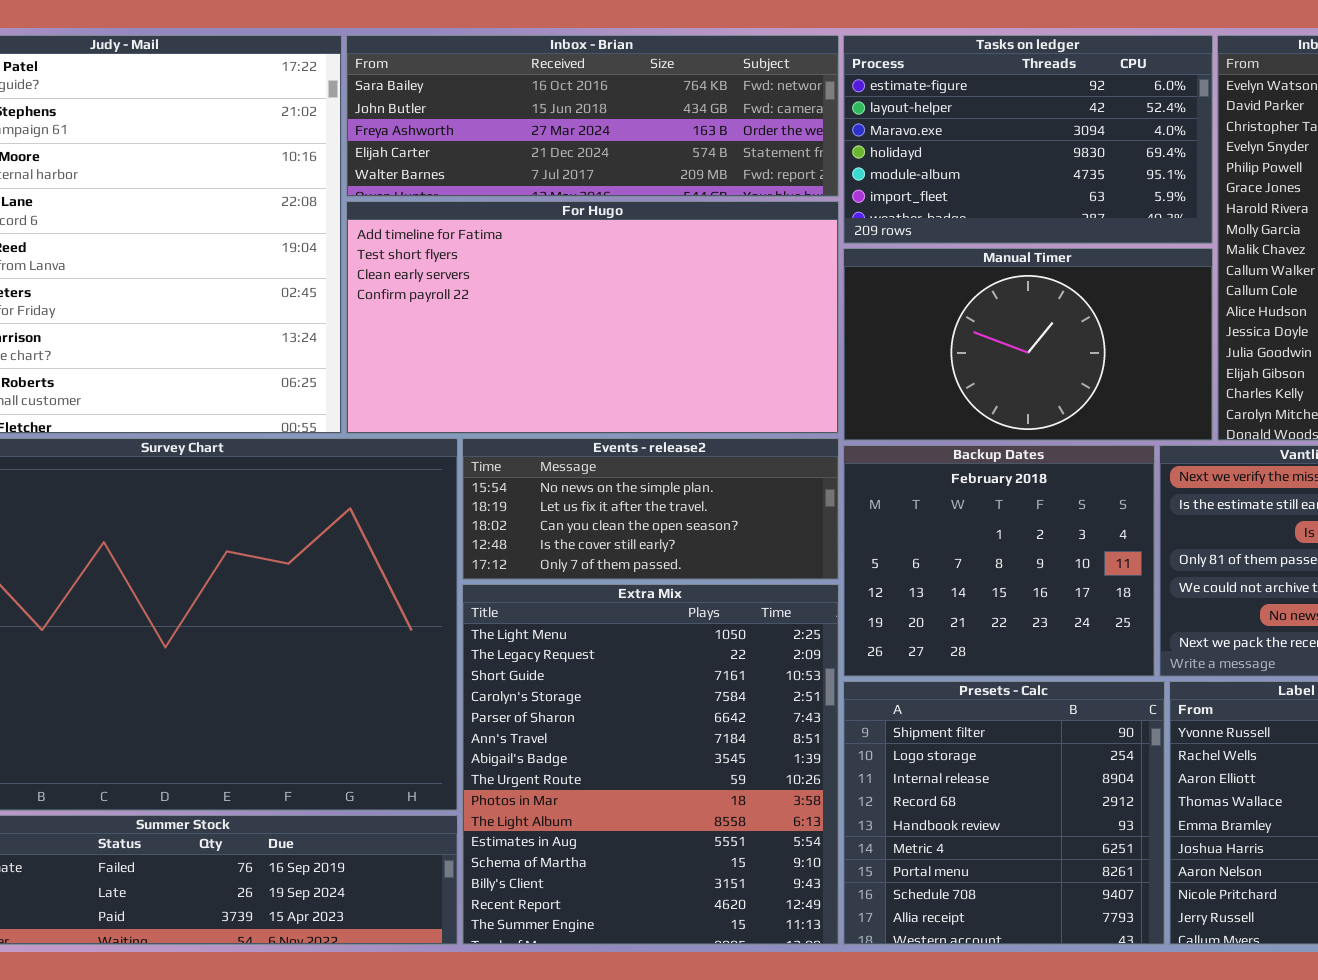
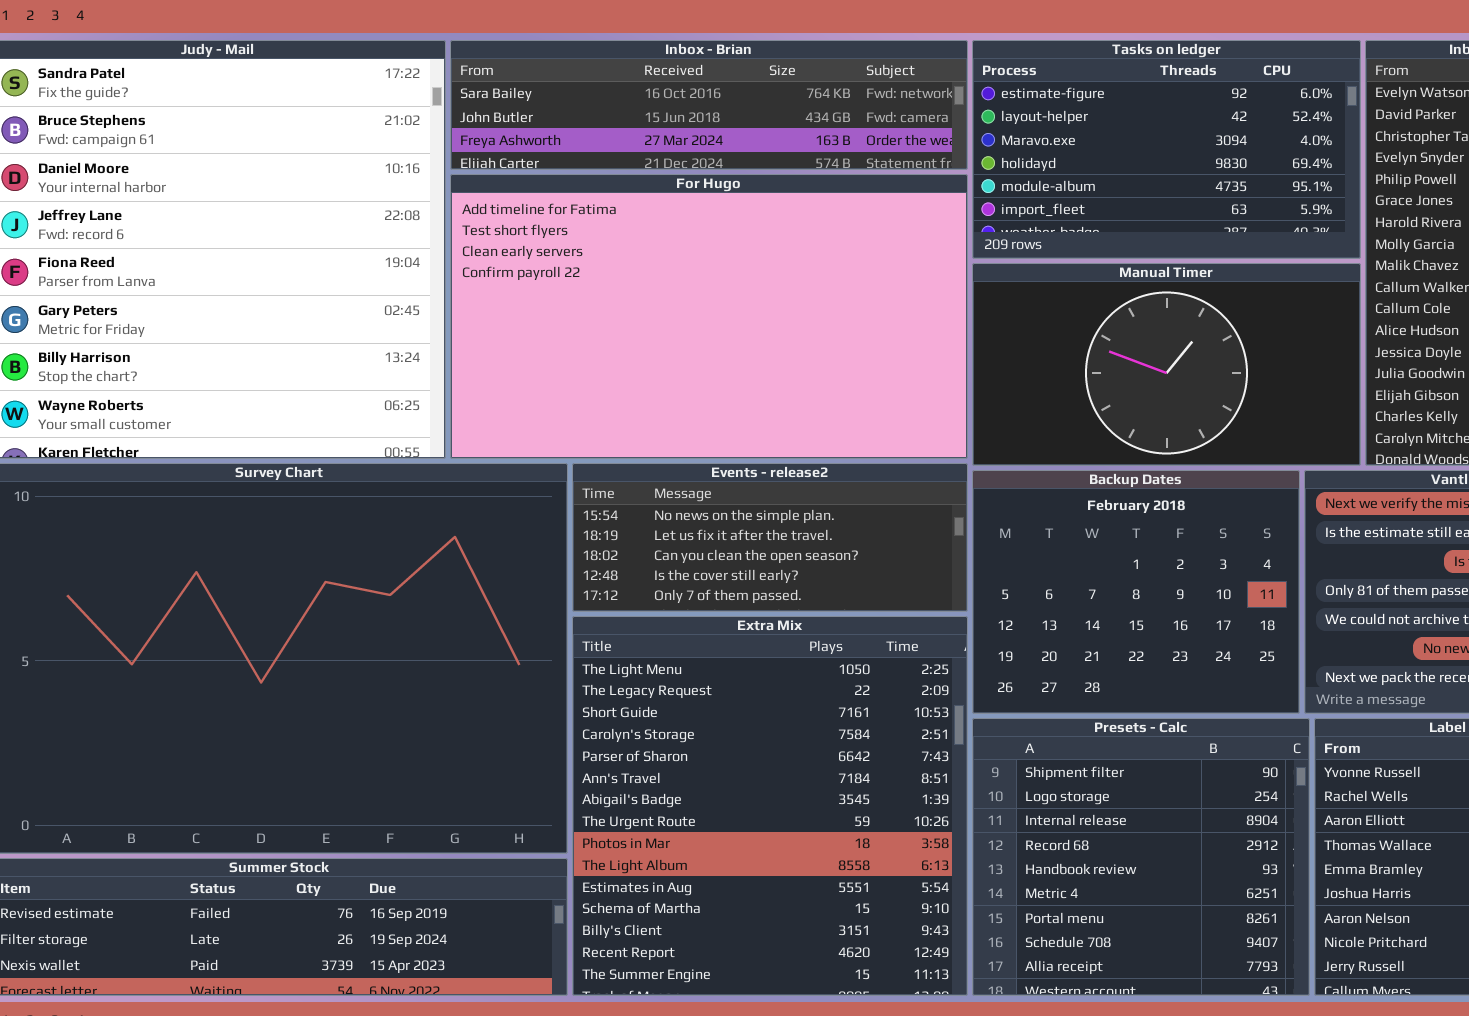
Inbox - Brian: [346,35,839,197] -> [450,40,968,170], resized
For Hugo: [346,201,839,434] -> [450,174,968,459], resized

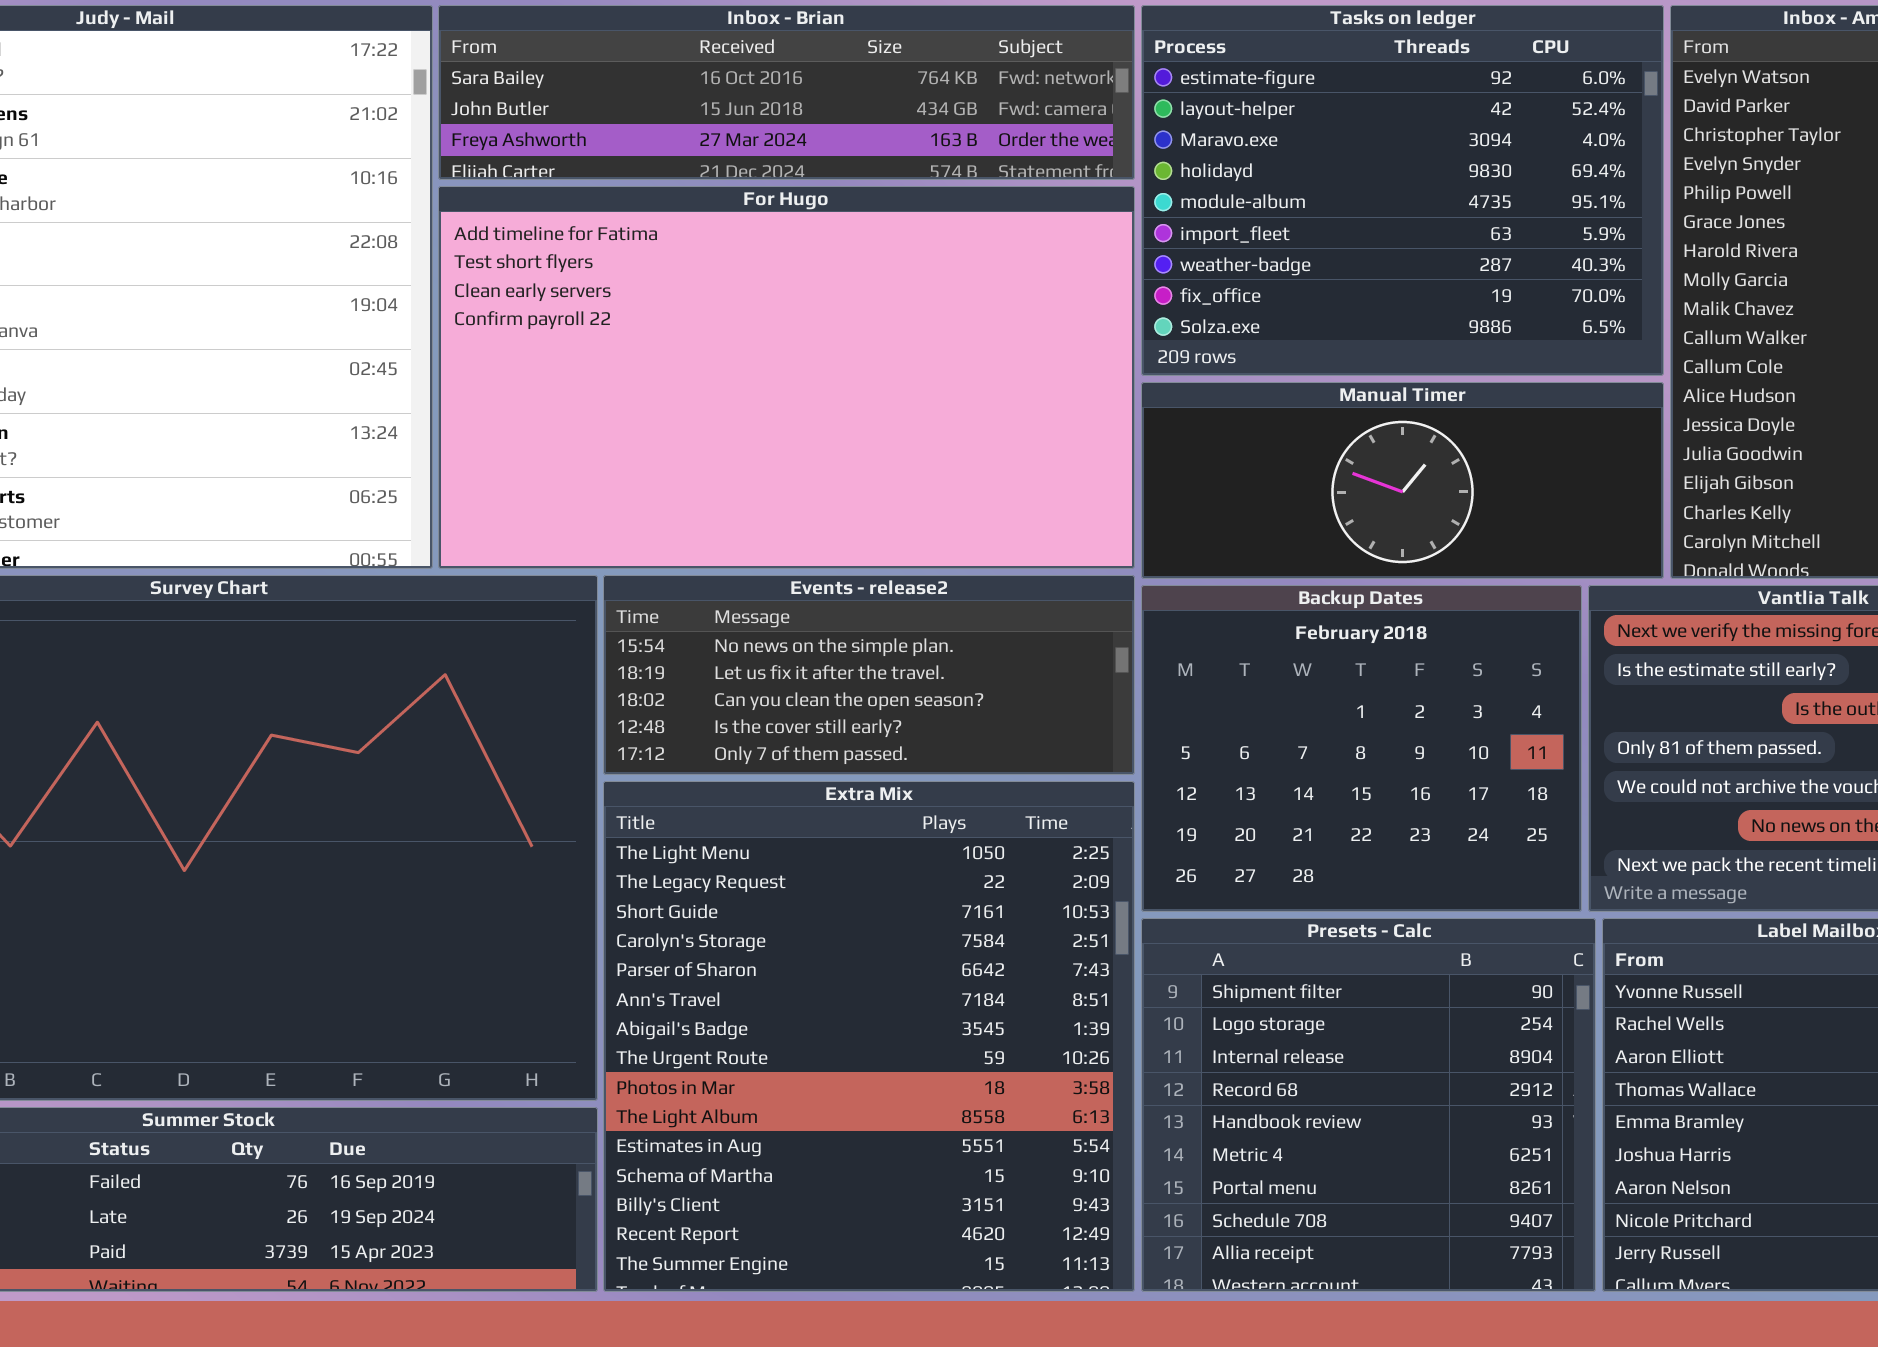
Tasks on ledger: [972,40,1361,259] -> [1141,5,1664,376], resized
Manual Timer: [972,263,1361,466] -> [1141,382,1664,579], resized

